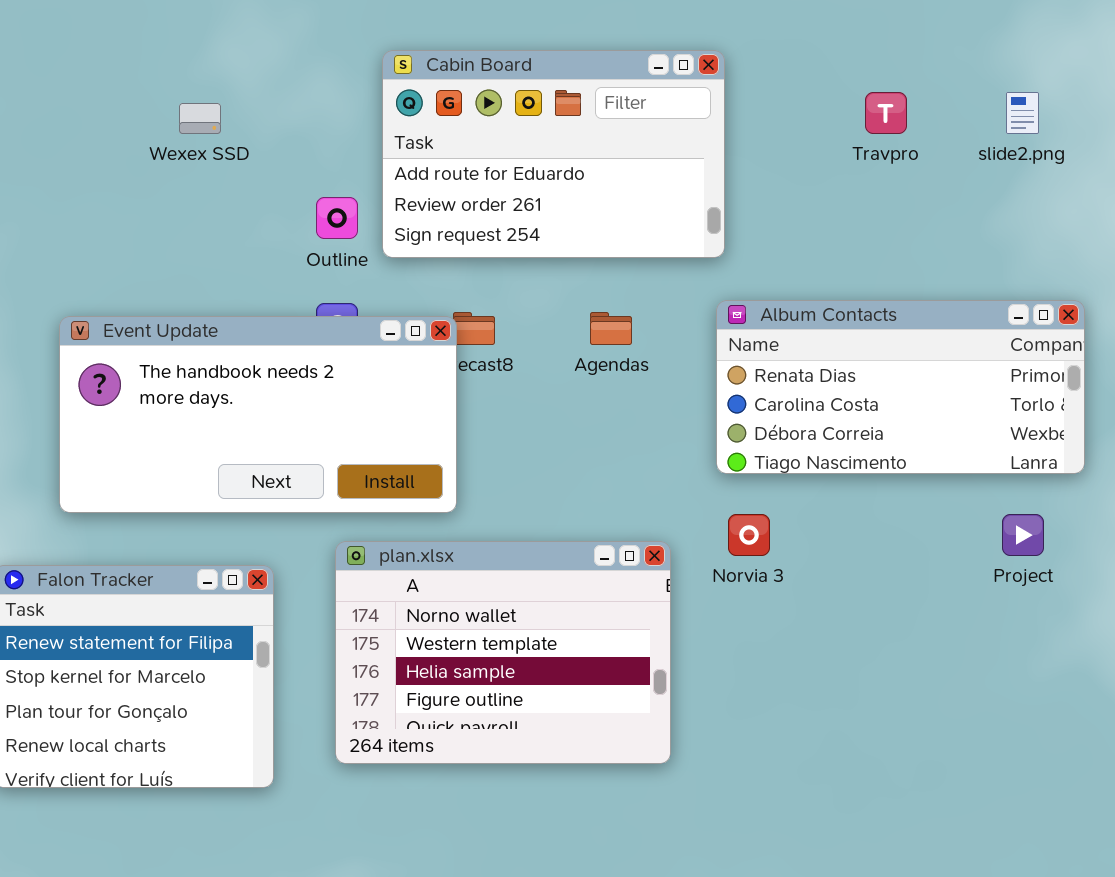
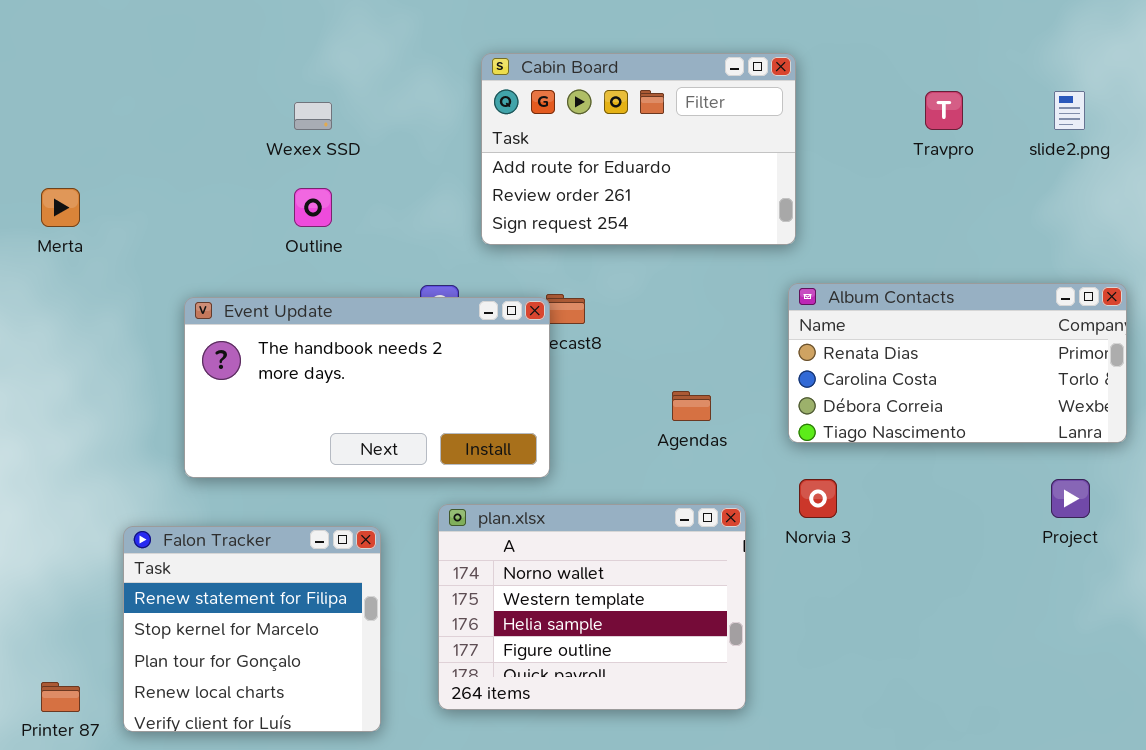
Outline: [316,197,358,239] -> [294,188,332,227], moved
Agendas: [590,312,632,345] -> [672,391,711,421], moved

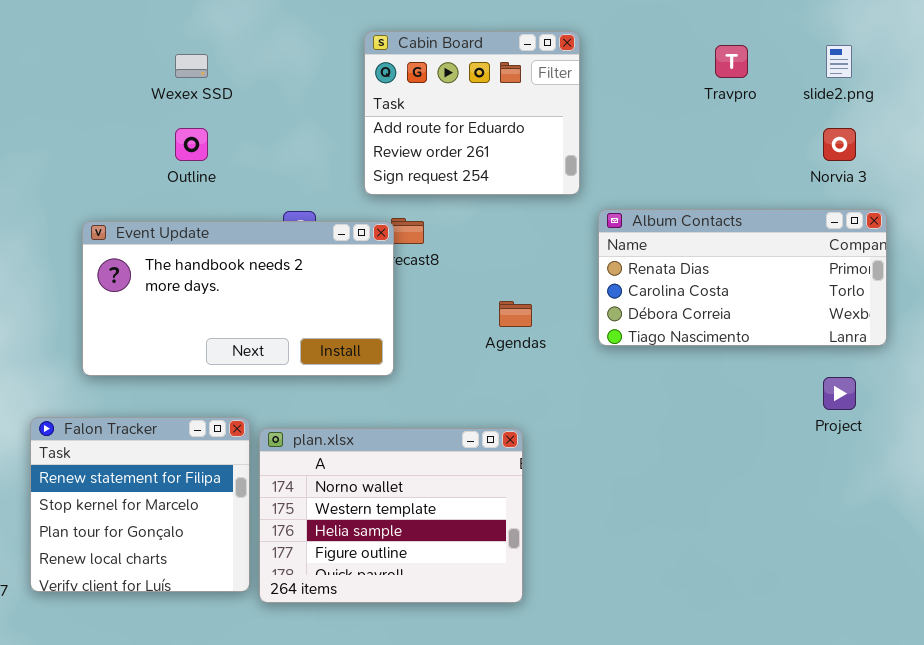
Cabin Board: [481,53,796,245] -> [364,31,580,195], moved, resized
Norvia 3: [799,479,837,518] -> [823,128,856,161], moved
plan.xlsx: [438,504,746,710] -> [259,428,523,603], moved

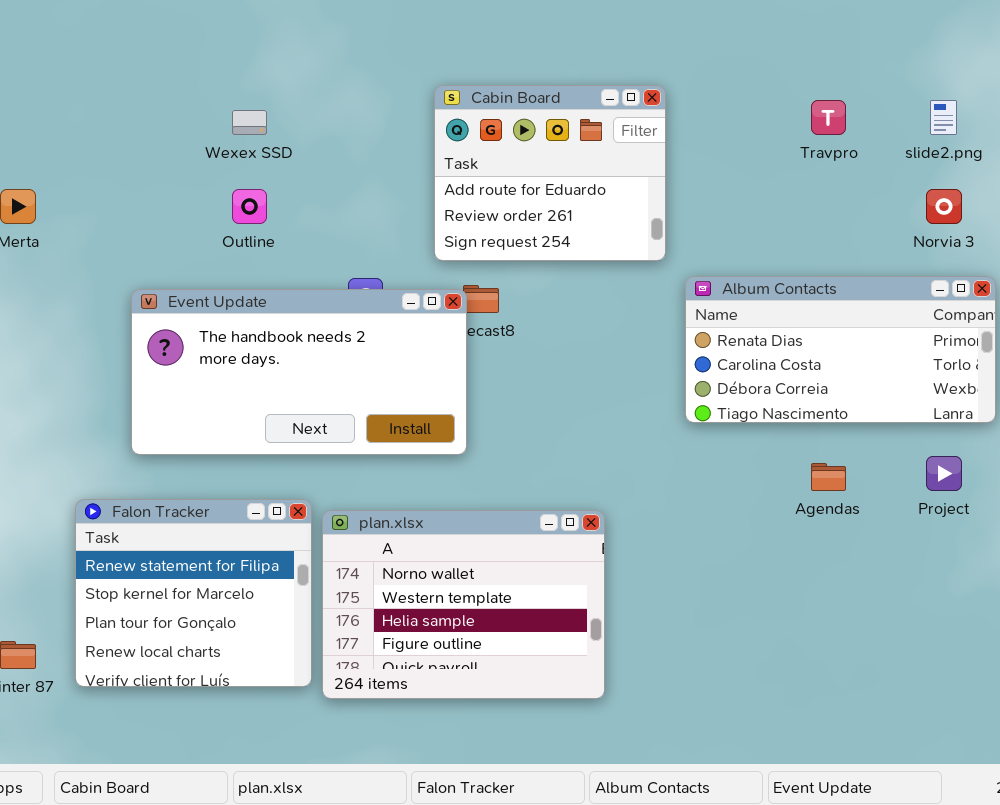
Agendas: [499,301,532,327] -> [811,463,846,491], moved

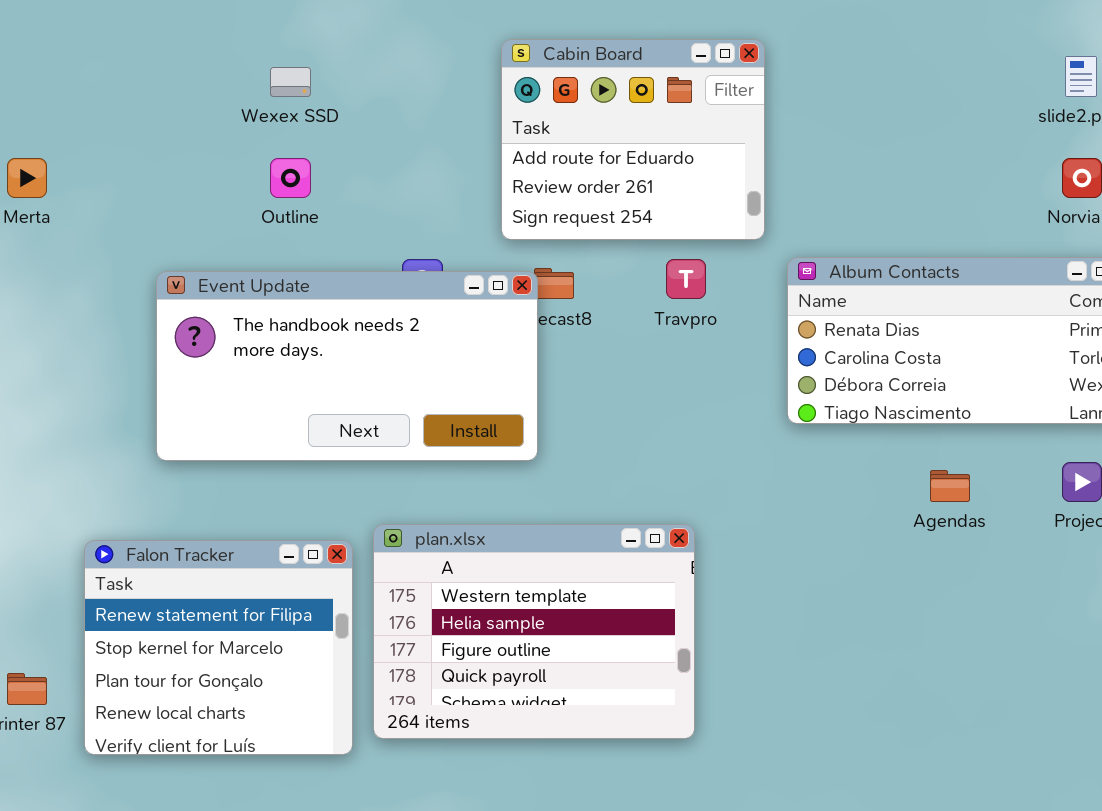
Travpro: [811,100,846,135] -> [666,259,706,299], moved
Falon Tracker: [75,499,312,687] -> [84,540,353,755], moved
plan.xlsx: [322,510,605,699] -> [373,524,695,739], scrolled down 1 row

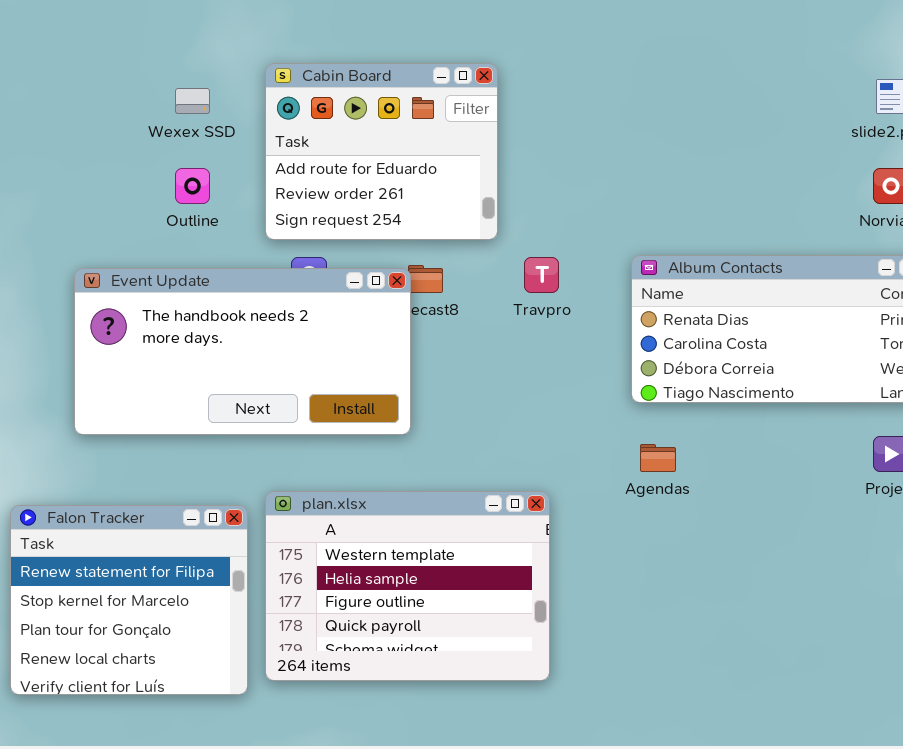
Cabin Board: [501,39,765,240] -> [265,63,498,240], moved
Agendas: [930,470,970,502] -> [640,444,676,472], moved

